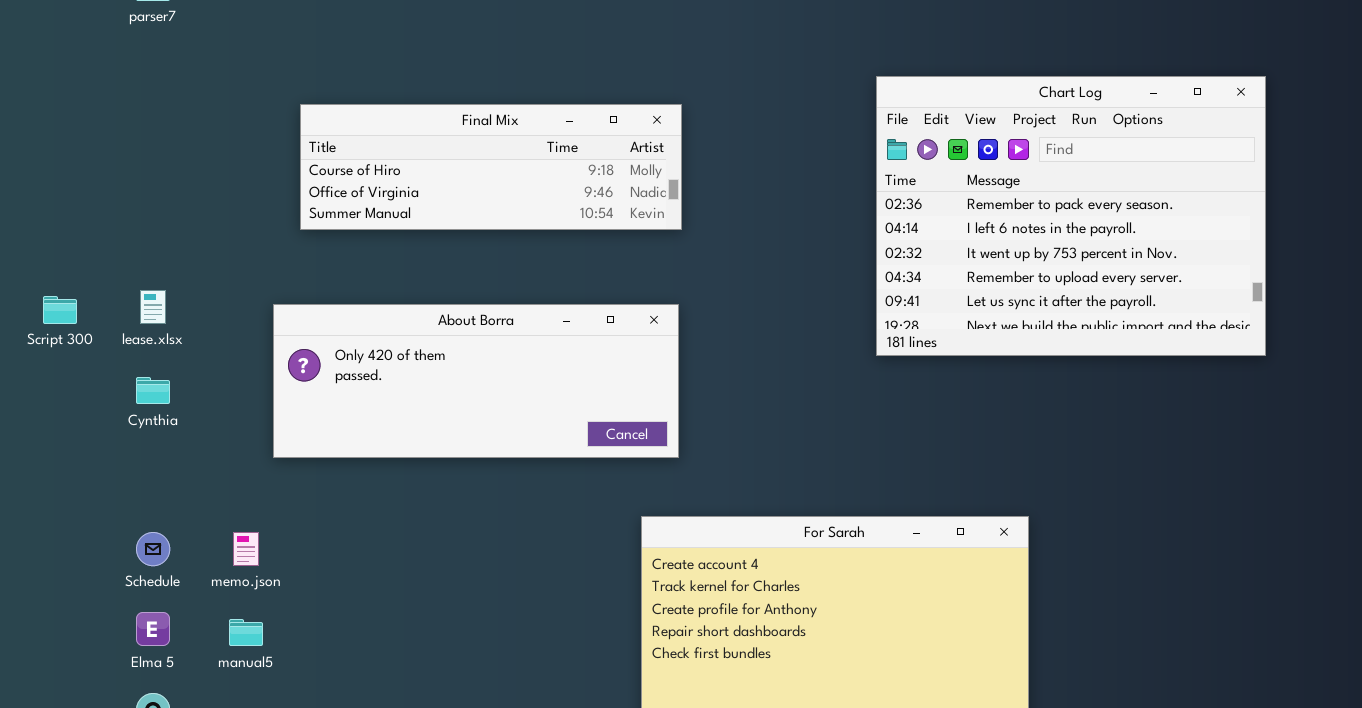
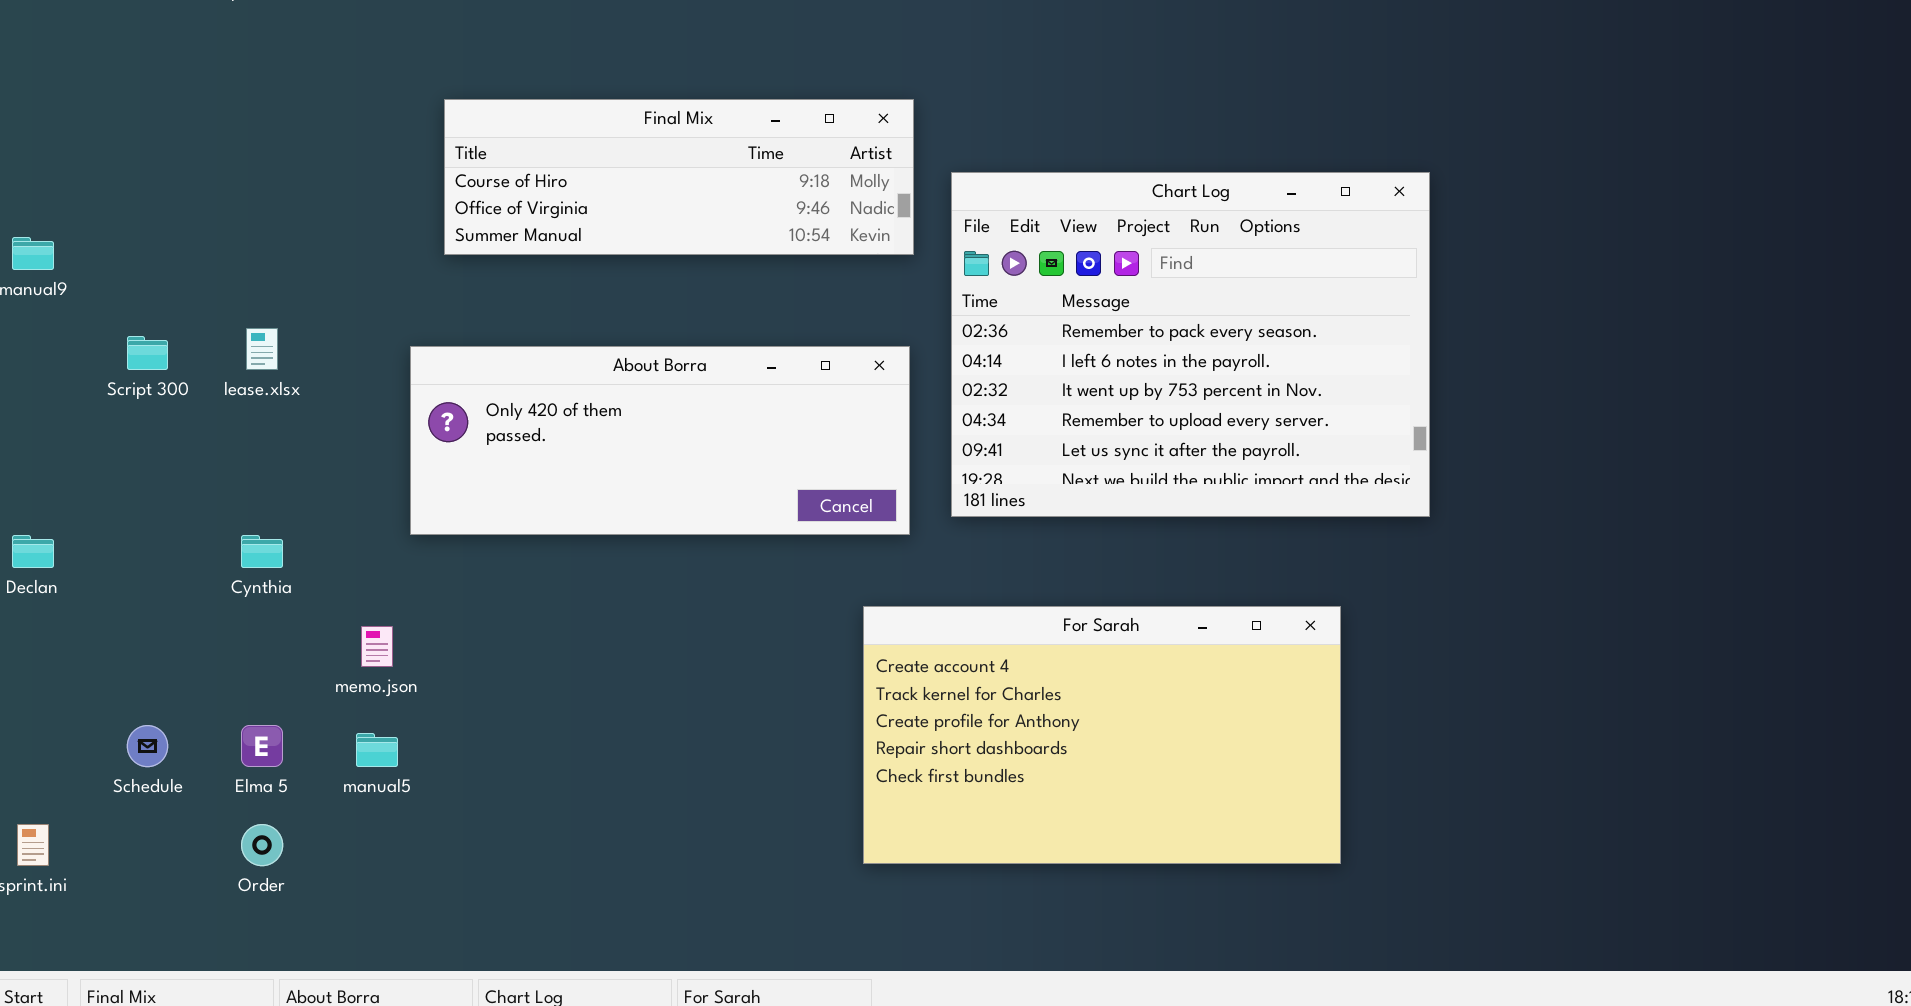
Chart Log: [876,76,1266,356] -> [951,172,1430,517], moved
Cynthia: [136,377,170,404] -> [241,535,283,568], moved
Schedule: [136,532,170,566] -> [127,725,168,767], moved

